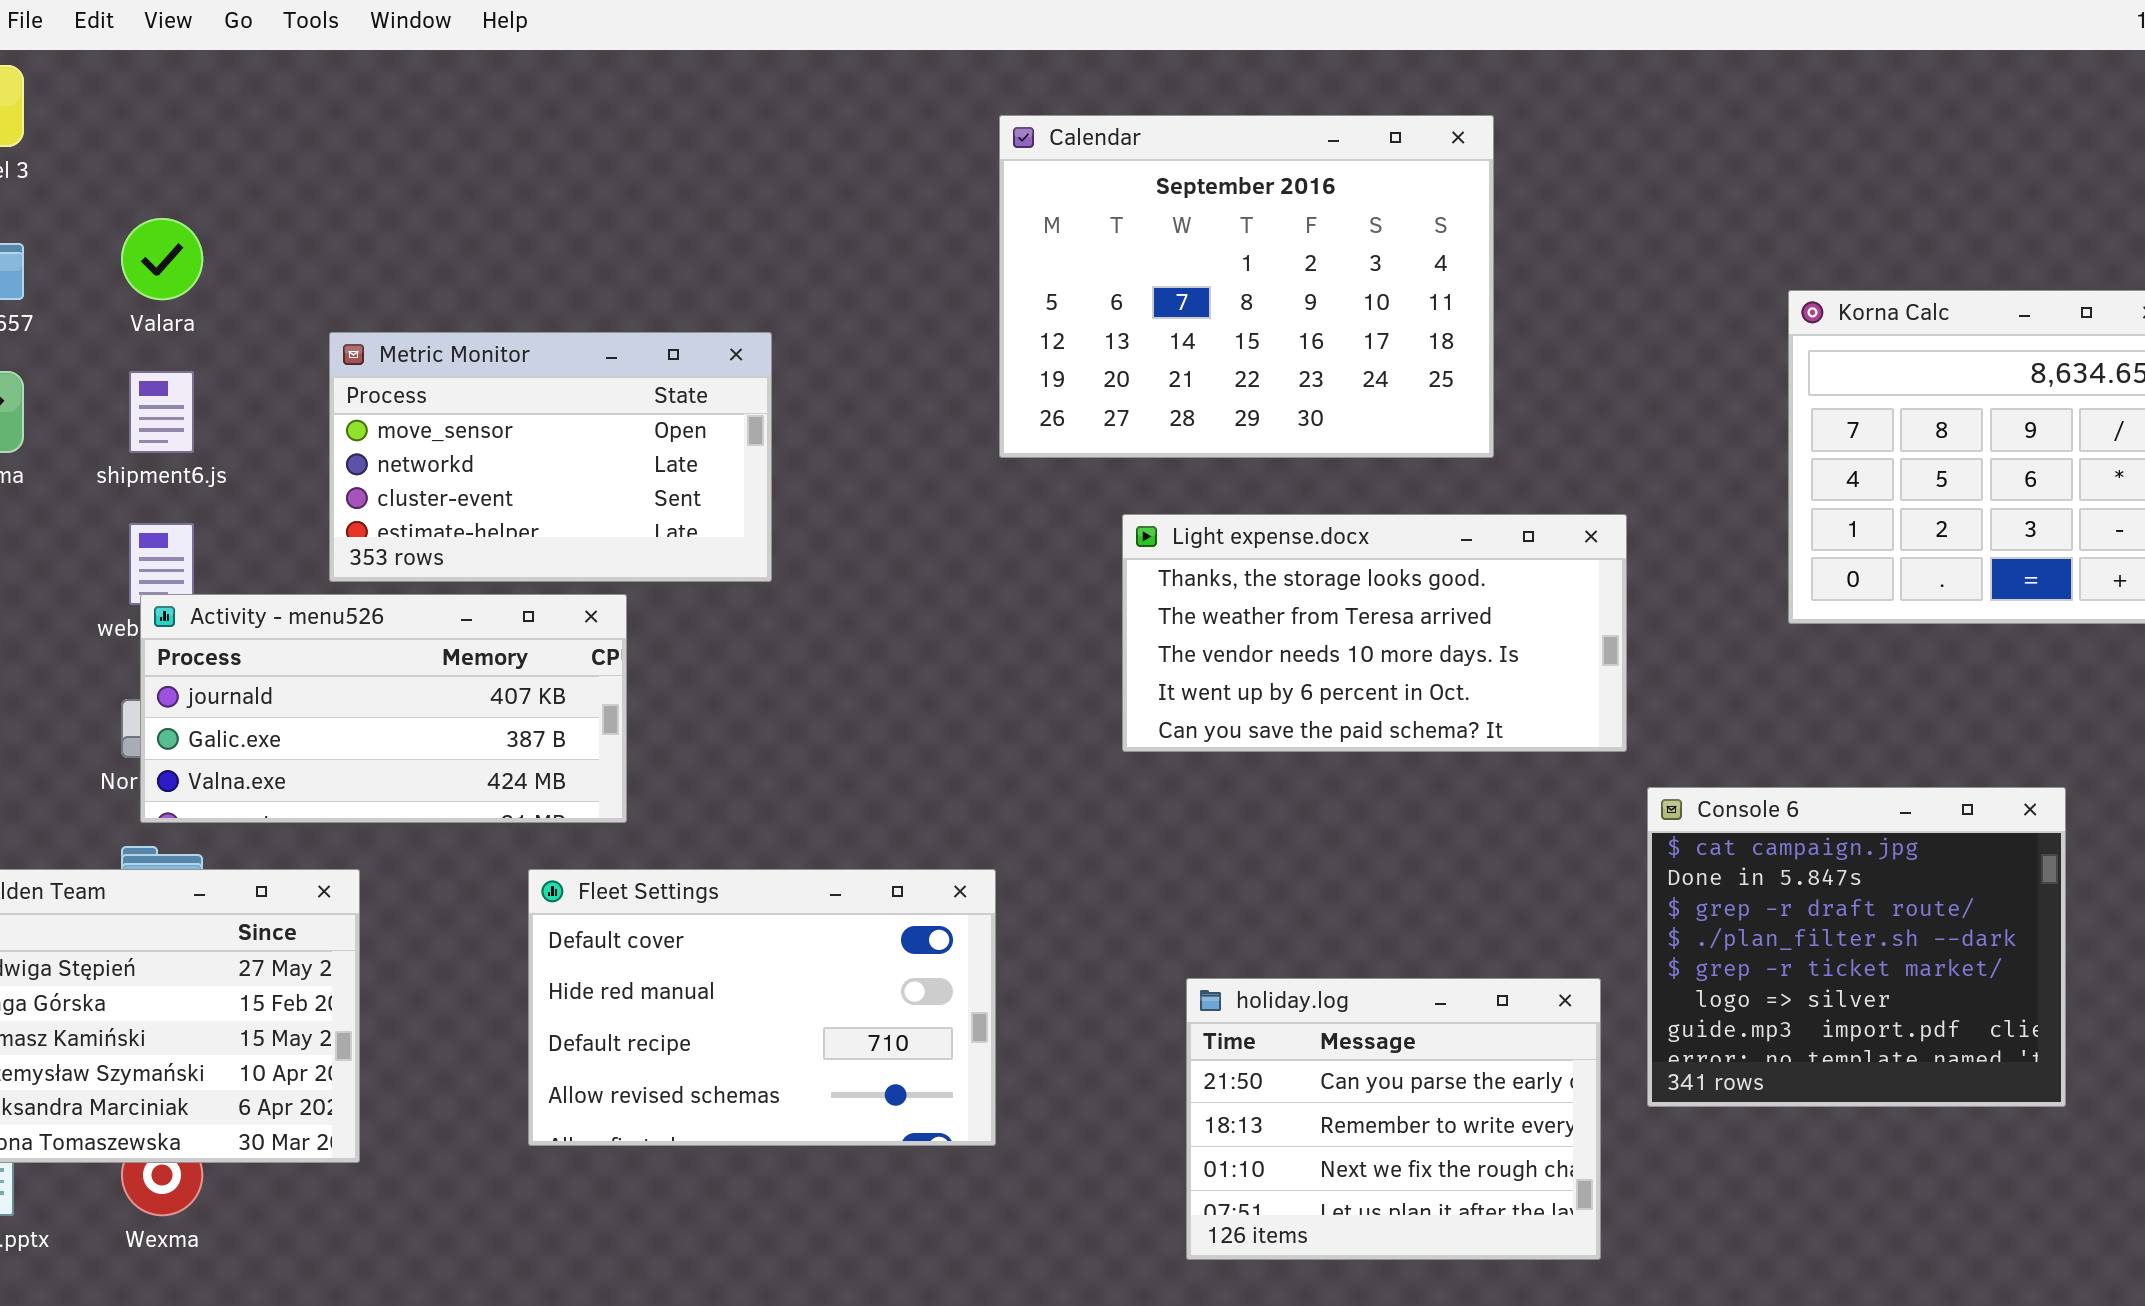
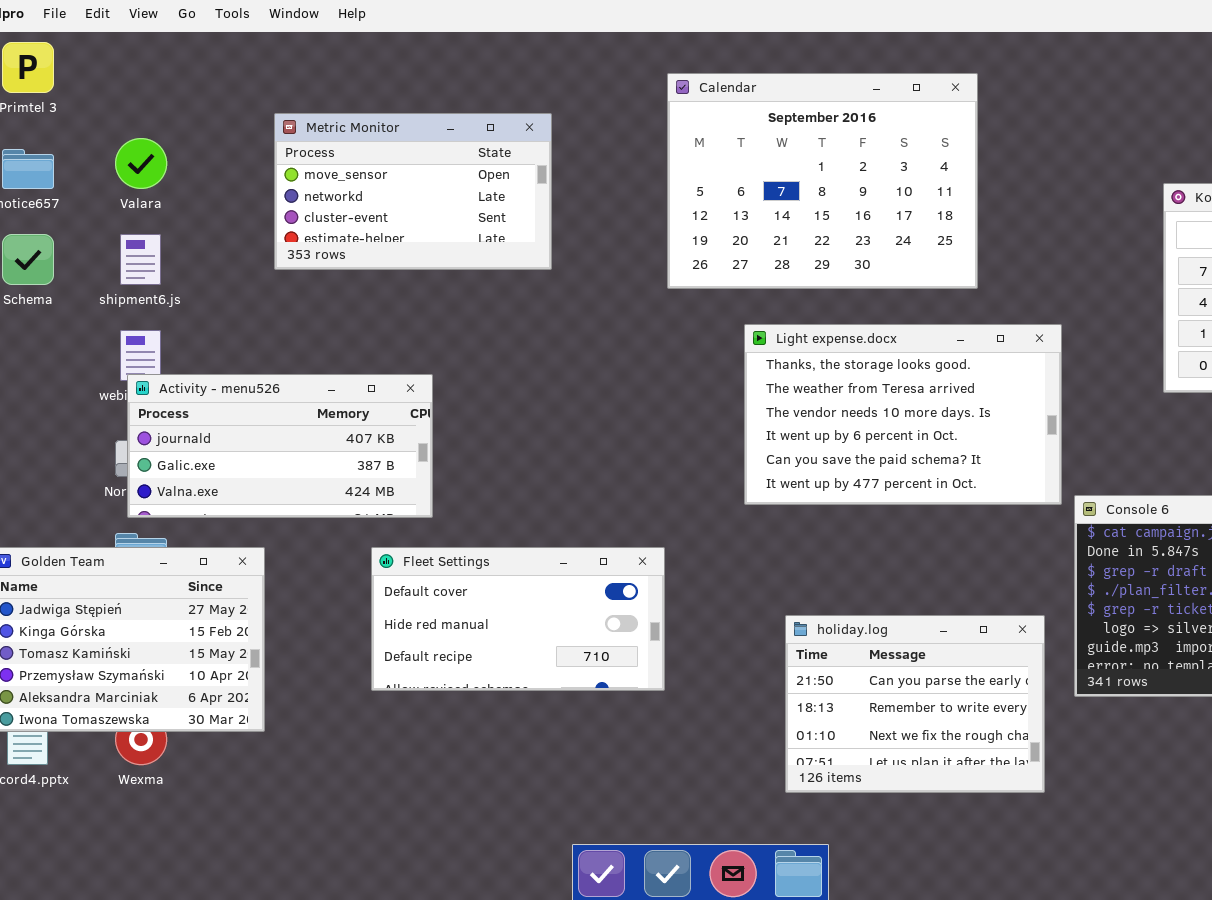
Metric Monitor: [329,332,772,582] -> [274,113,552,270], moved
Light expense.docx: [1122,514,1627,752] -> [744,324,1062,505], resized
Fleet Settings: [528,869,996,1146] -> [371,547,665,691], resized

